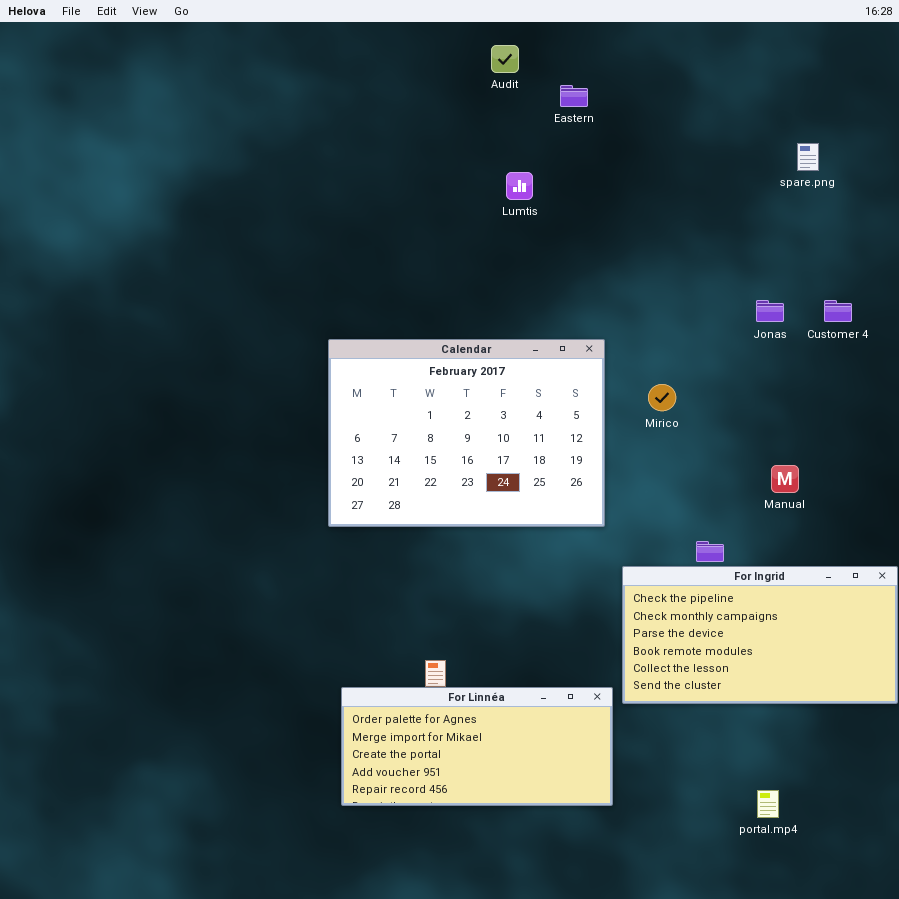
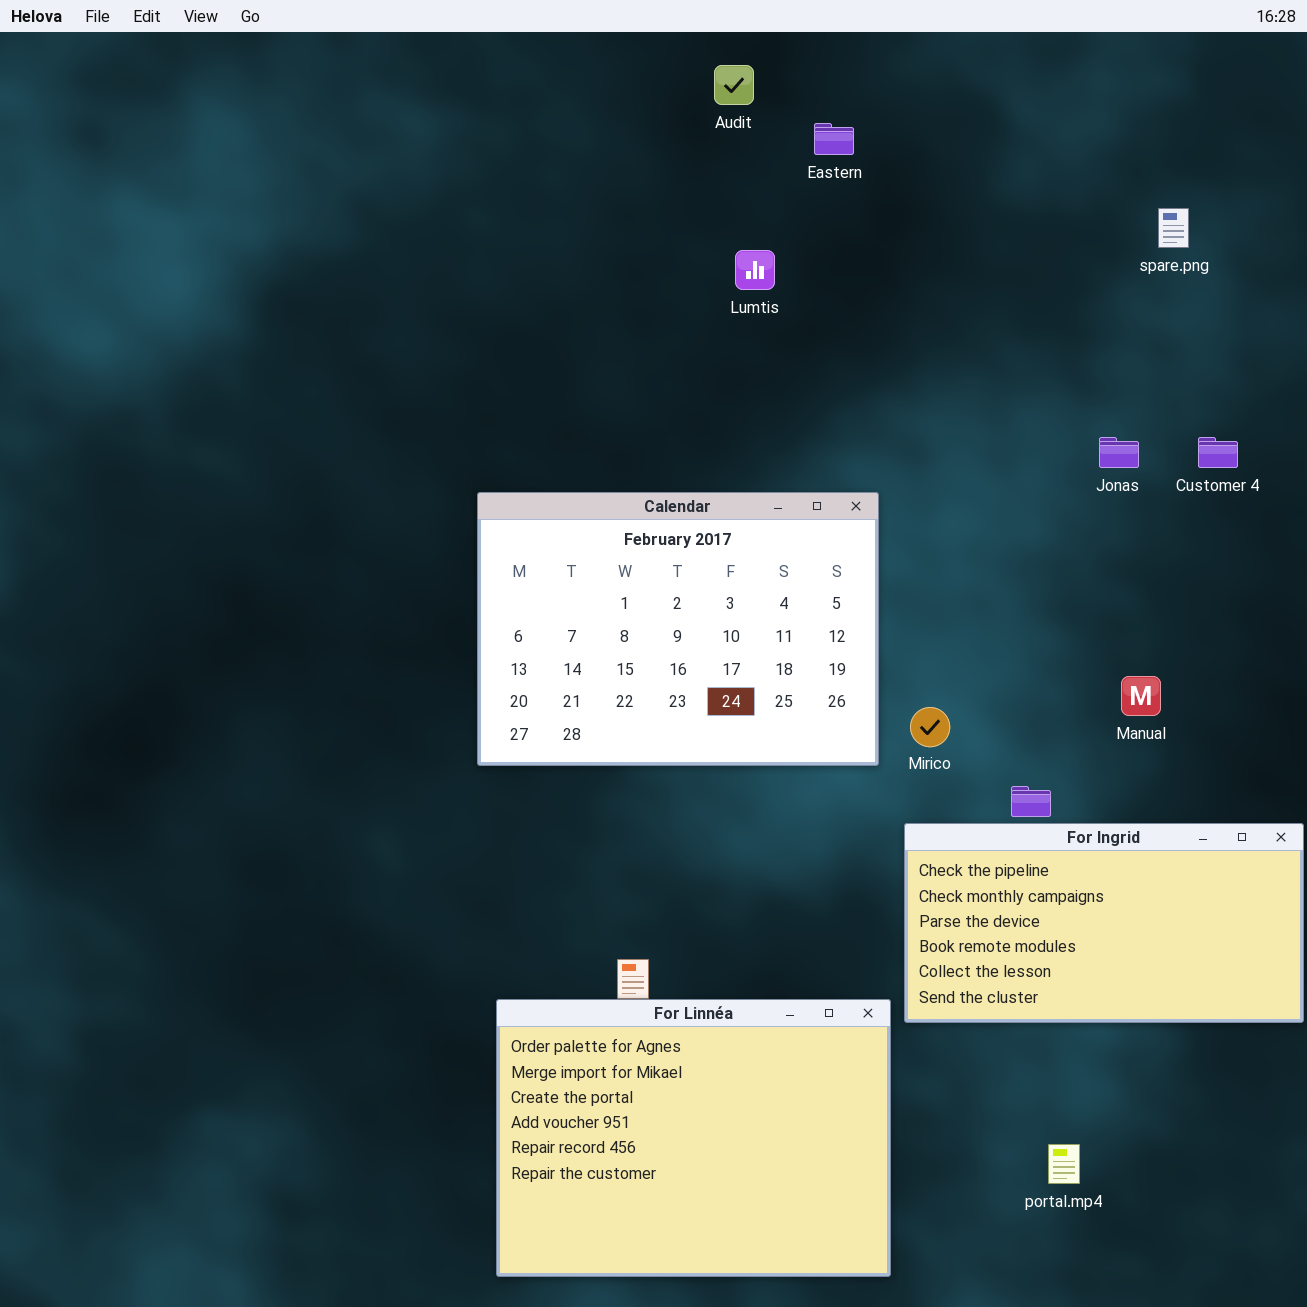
Mirico: [648,384,676,411] -> [910,707,950,747], moved
For Linnéa: [341,687,613,806] -> [496,999,891,1277], resized
portal.mp4: [757,790,779,818] -> [1048,1144,1080,1184], moved

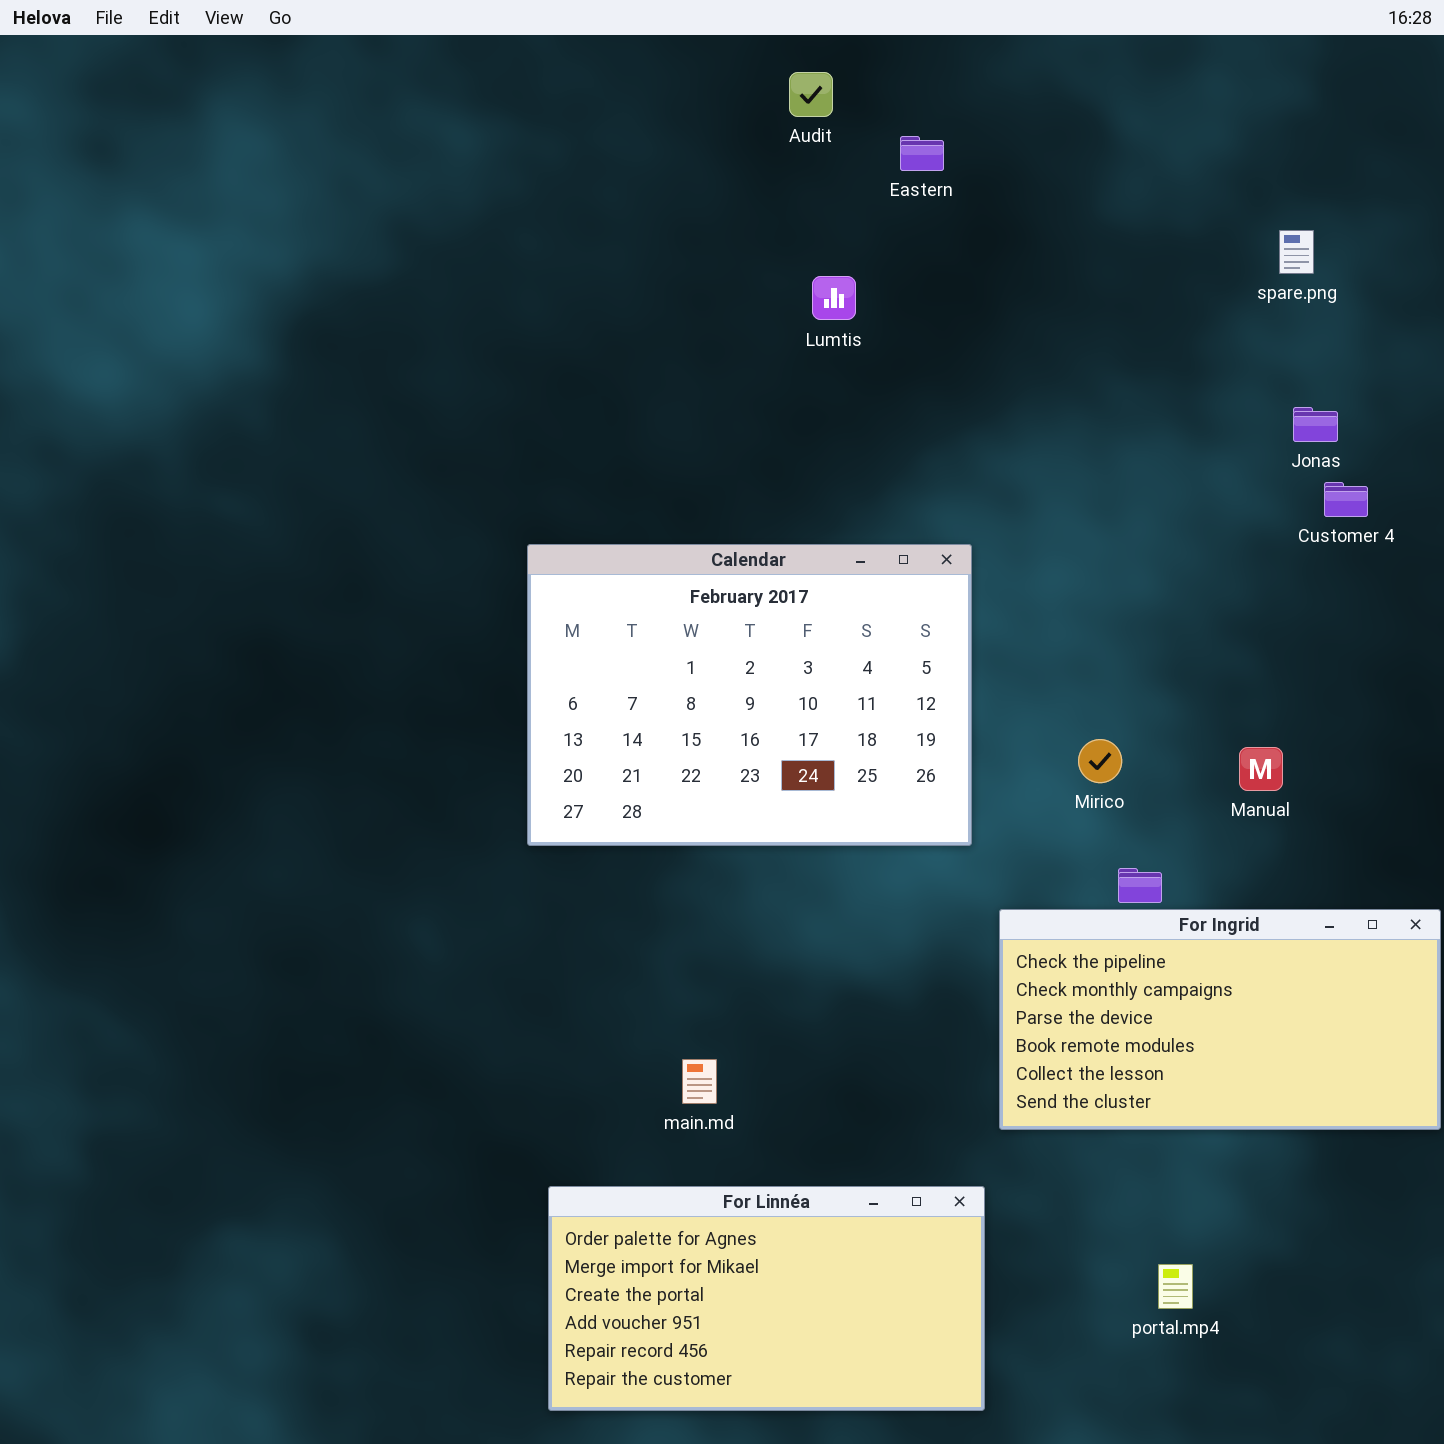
Jonas: [1099,437,1139,468] -> [1293,407,1338,442], moved
Mirico: [910,707,950,747] -> [1078,739,1122,783], moved
For Linnéa: [496,999,891,1277] -> [548,1186,985,1411], resized

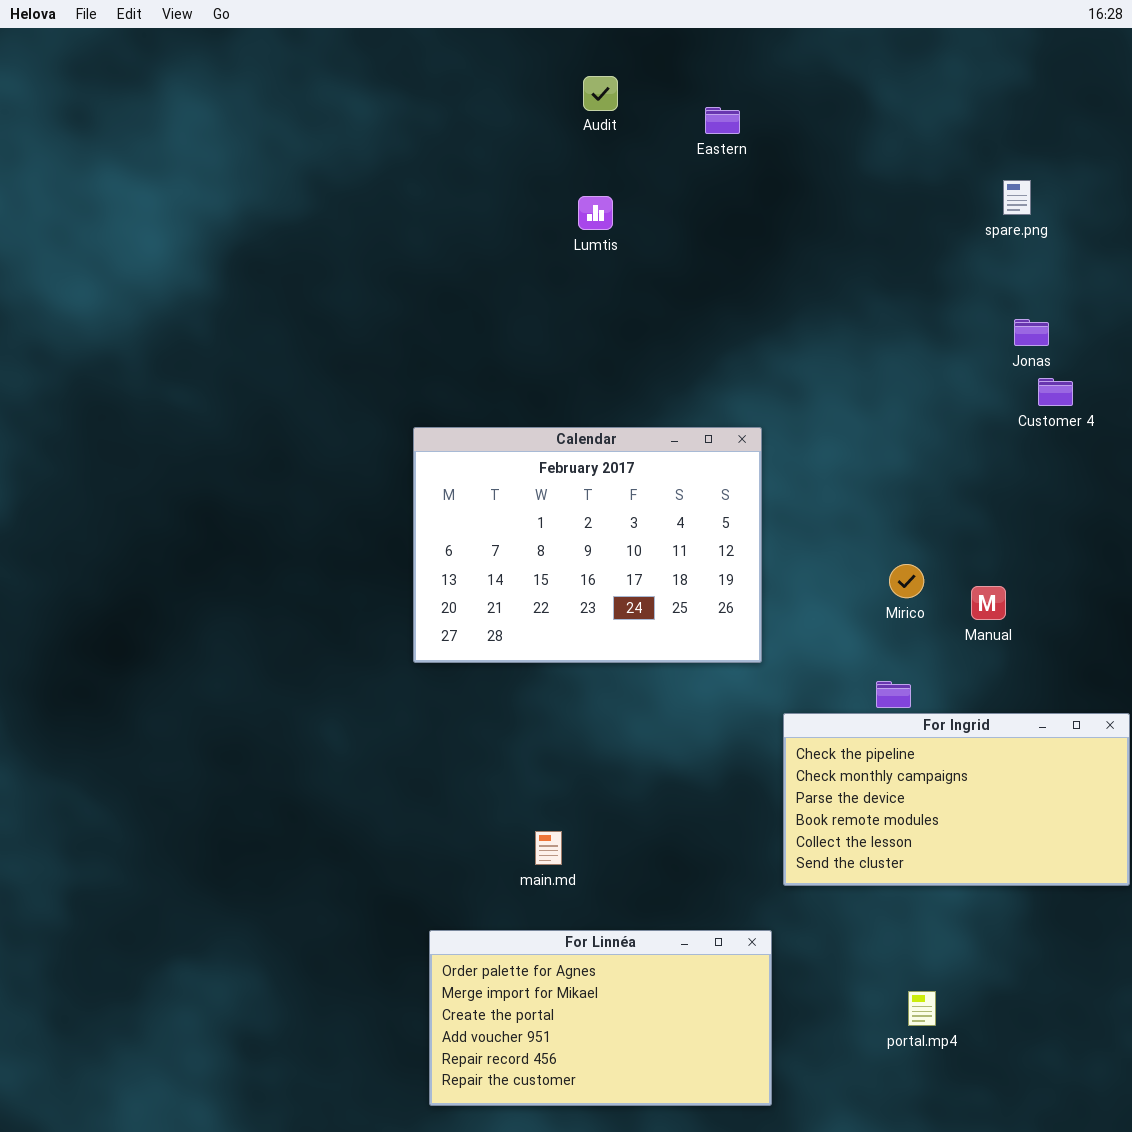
Audit: [789,72,833,117] -> [583,76,618,111], moved
Lumtis: [812,276,856,320] -> [578,196,613,230], moved
Mirico: [1078,739,1122,783] -> [889,564,924,598], moved

